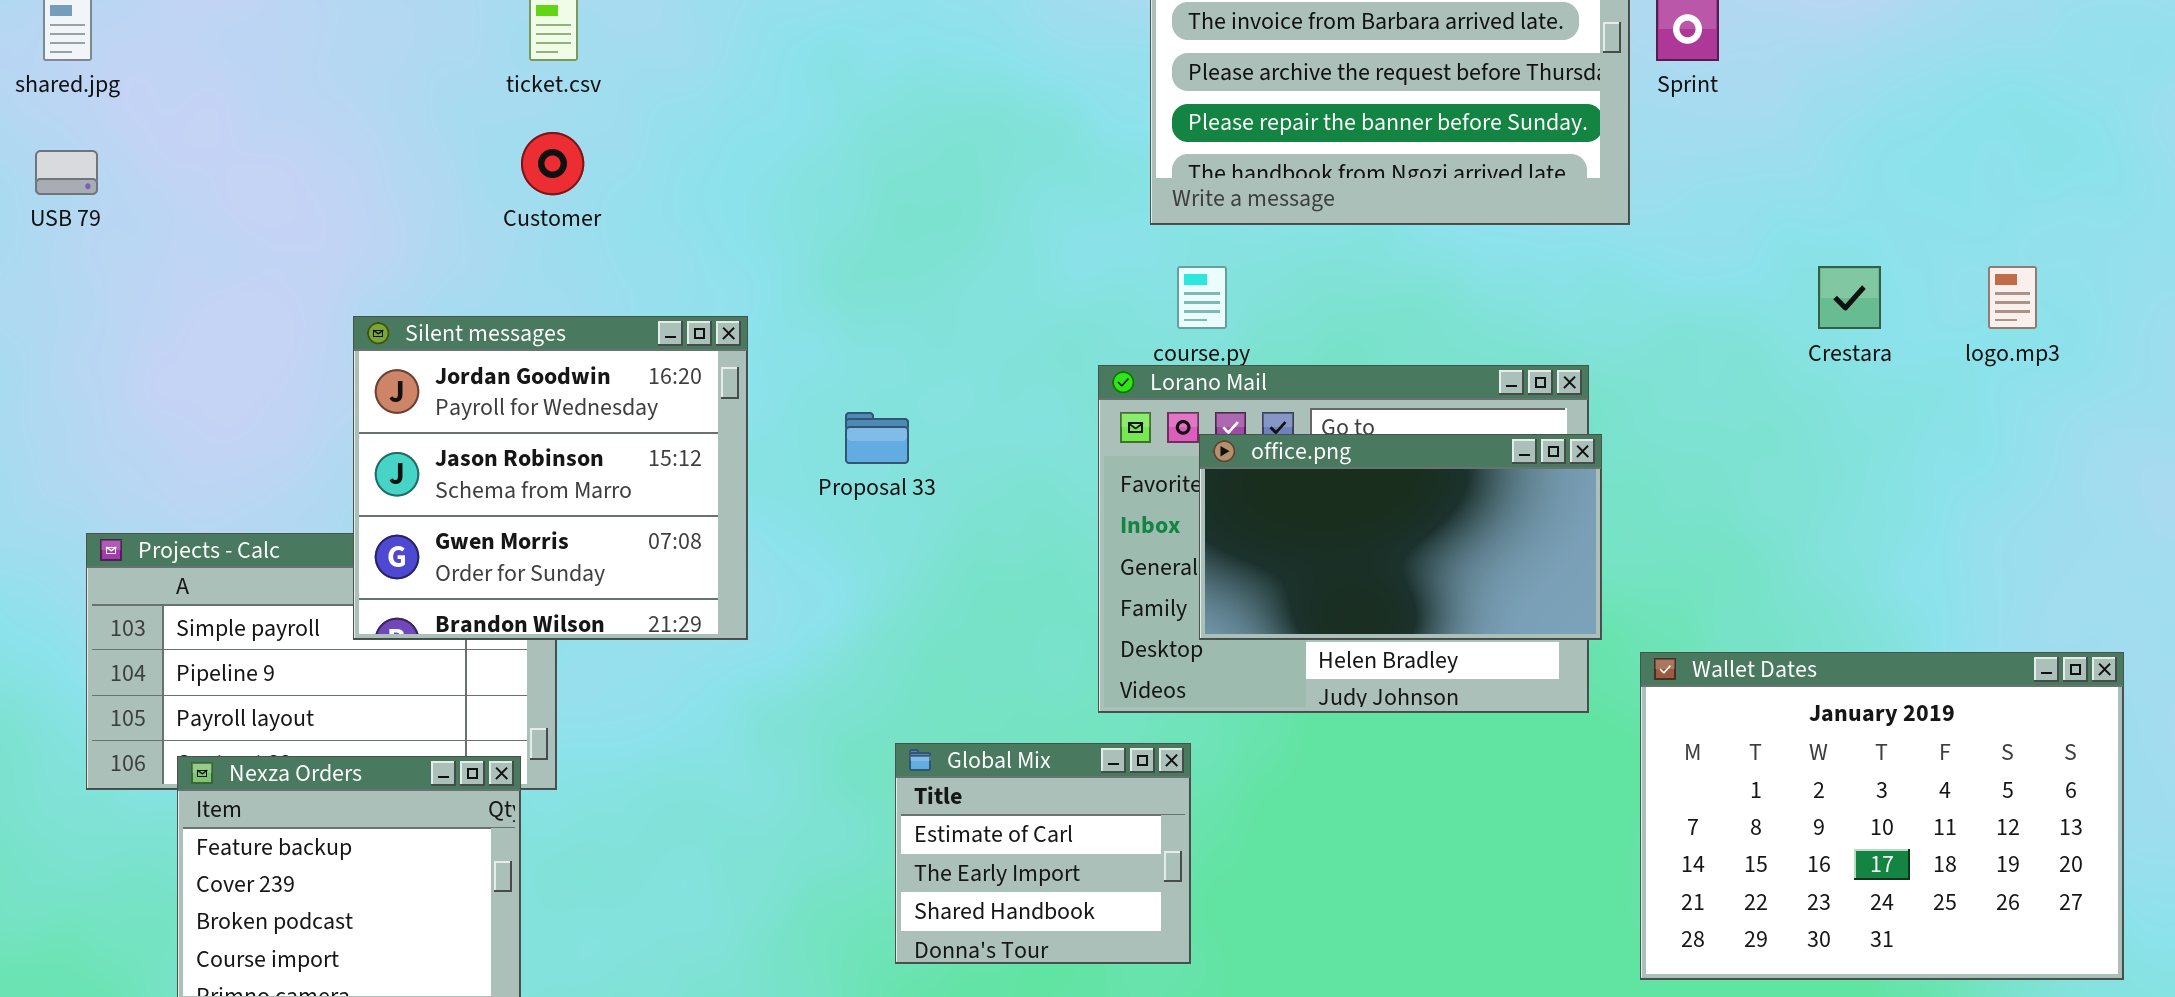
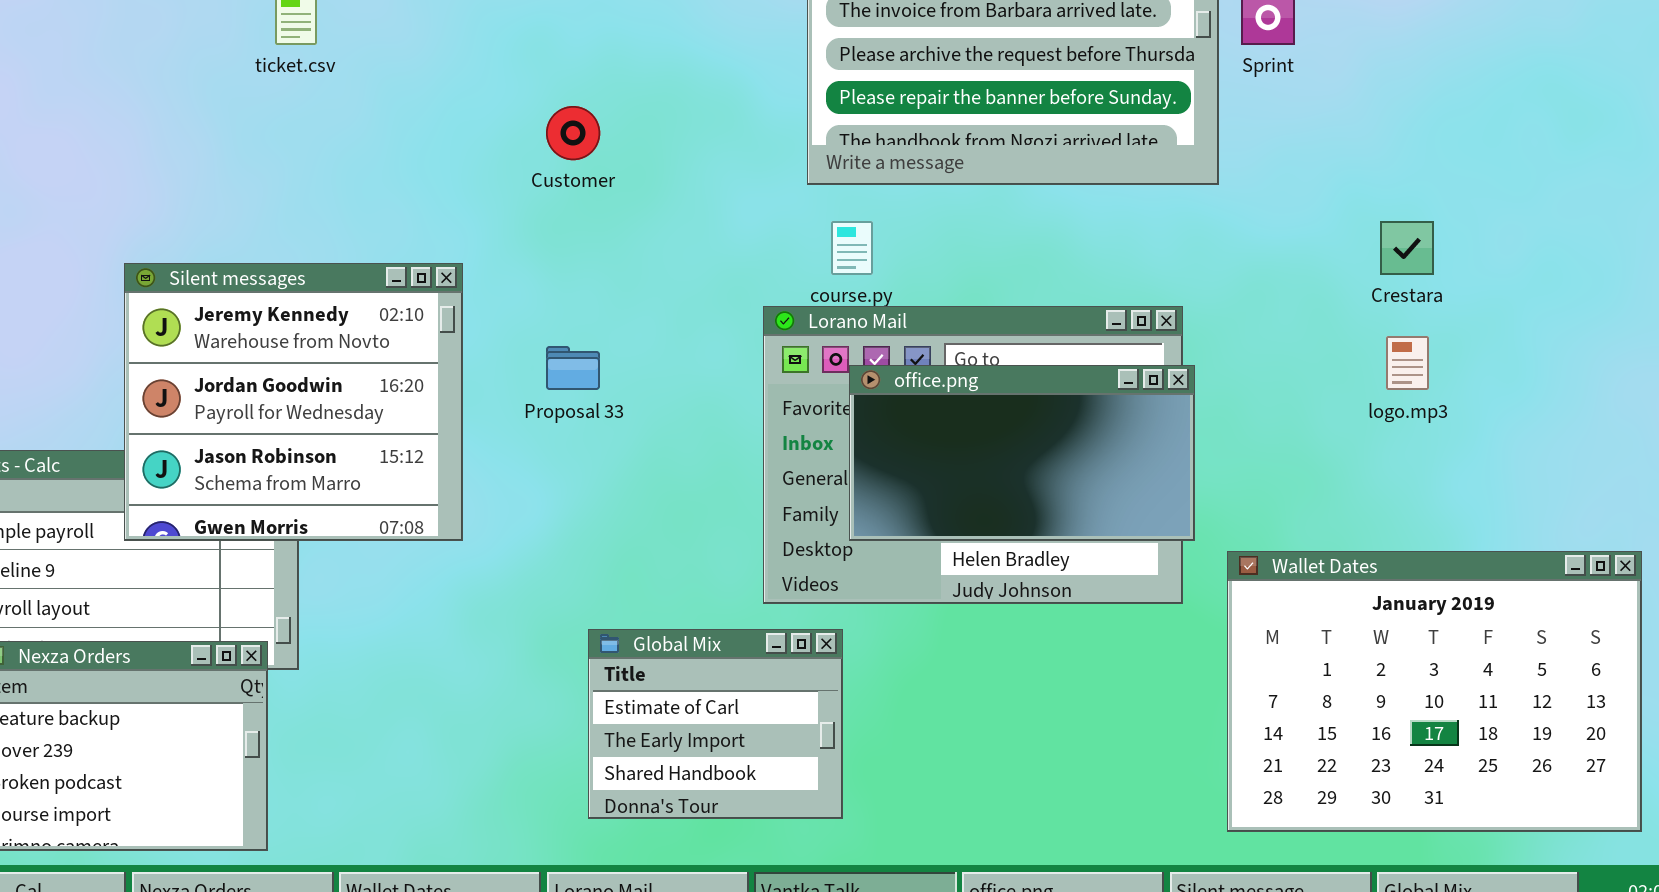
Customer: [521,132,584,195] -> [546,106,600,160], moved
logo.mp3: [1988,266,2037,329] -> [1386,336,1429,390], moved
Silent messages: [353,316,748,640] -> [124,263,463,541], scrolled up 1 row

